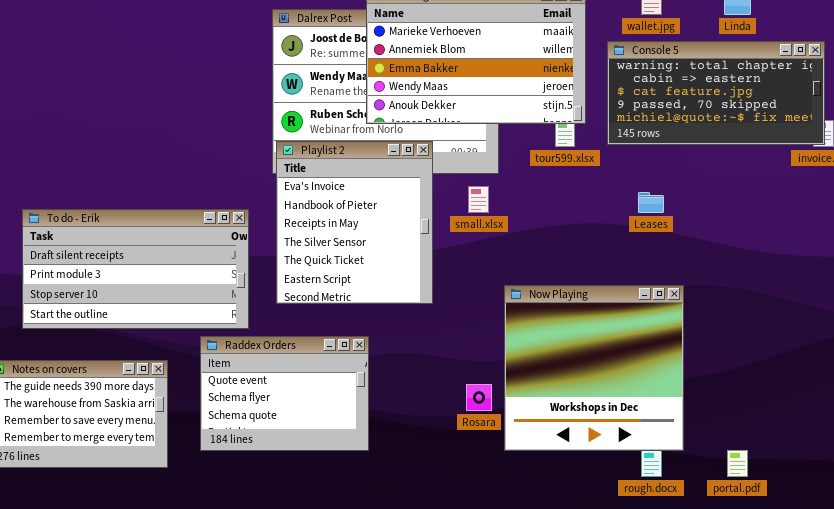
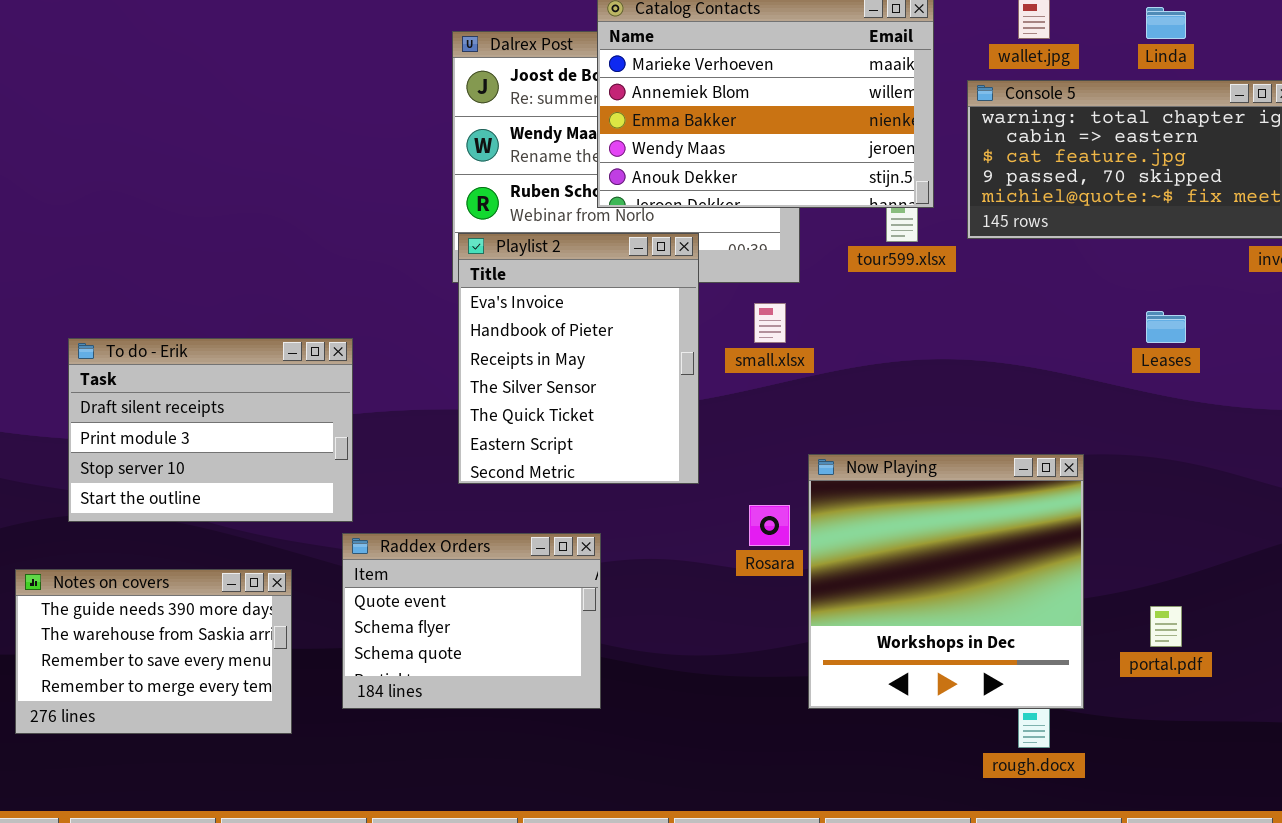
Leases: [638,192,664,213] -> [1146,311,1186,343], moved
To do - Erik: [22,209,249,329] -> [68,338,353,522], resized
Rosara: [466,384,492,411] -> [749,505,790,546], moved
portal.pdf: [727,450,748,477] -> [1150,606,1182,647], moved

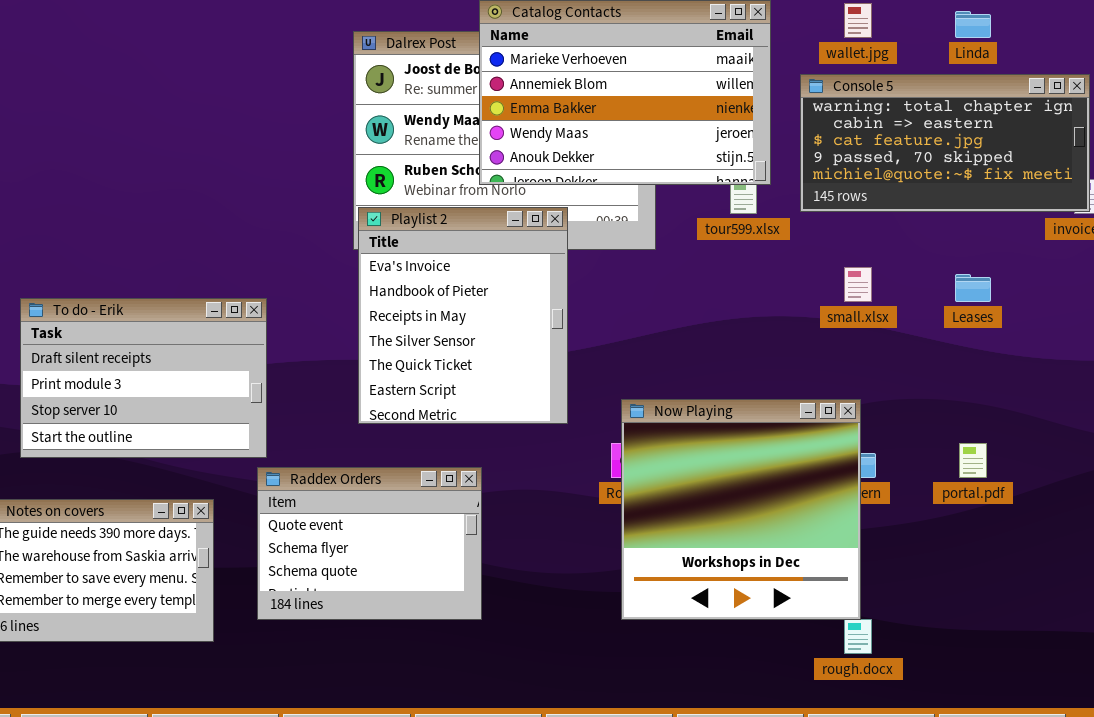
small.xlsx: [754,303,786,343] -> [844,267,872,302], moved
Now Playing: [808,454,1084,709] -> [621,399,861,620], moved
portal.pdf: [1150,606,1182,647] -> [959,443,987,478], moved

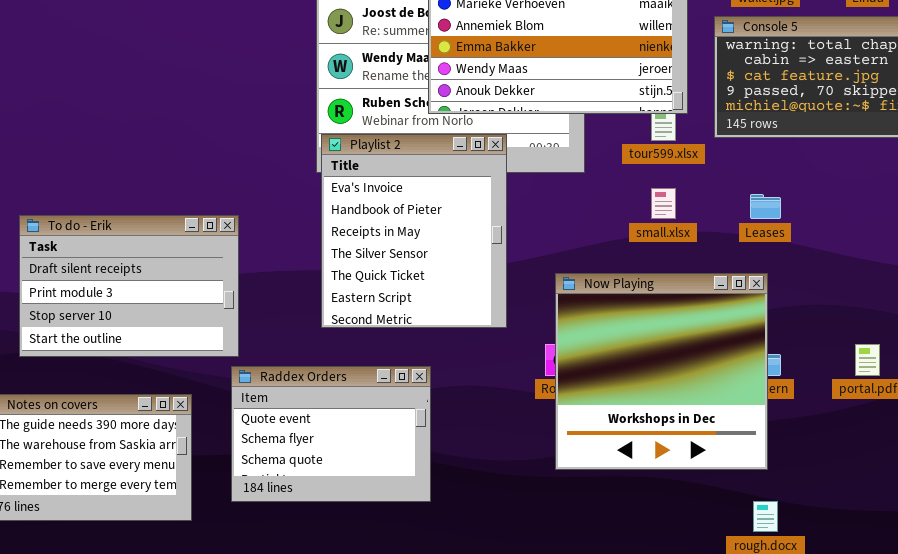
small.xlsx: [844,267,872,302] -> [651,188,676,219], moved
Leases: [955,274,991,302] -> [750,194,781,219], moved
Now Playing: [621,399,861,620] -> [555,273,768,470], moved

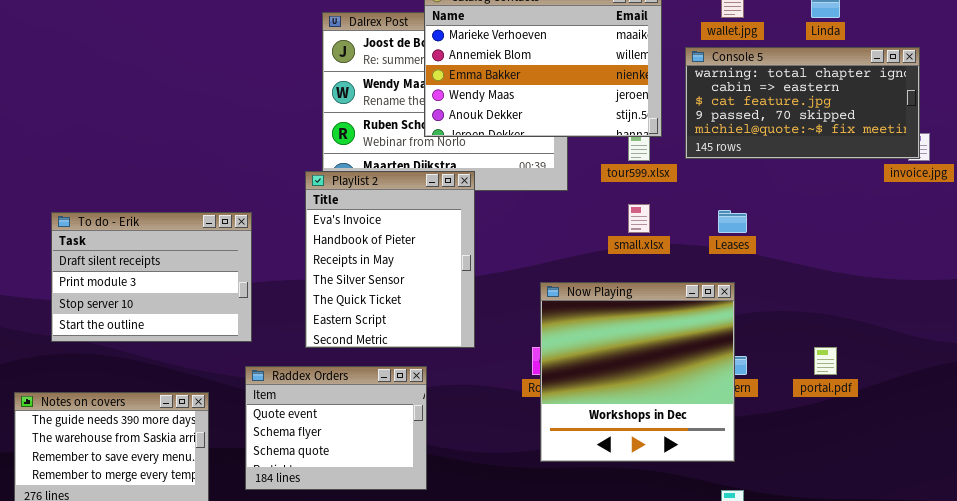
Playlist 2: [321,134,507,328] -> [305,171,475,348], moved
To do - Erik: [19,215,239,357] -> [51,212,252,342], moved

